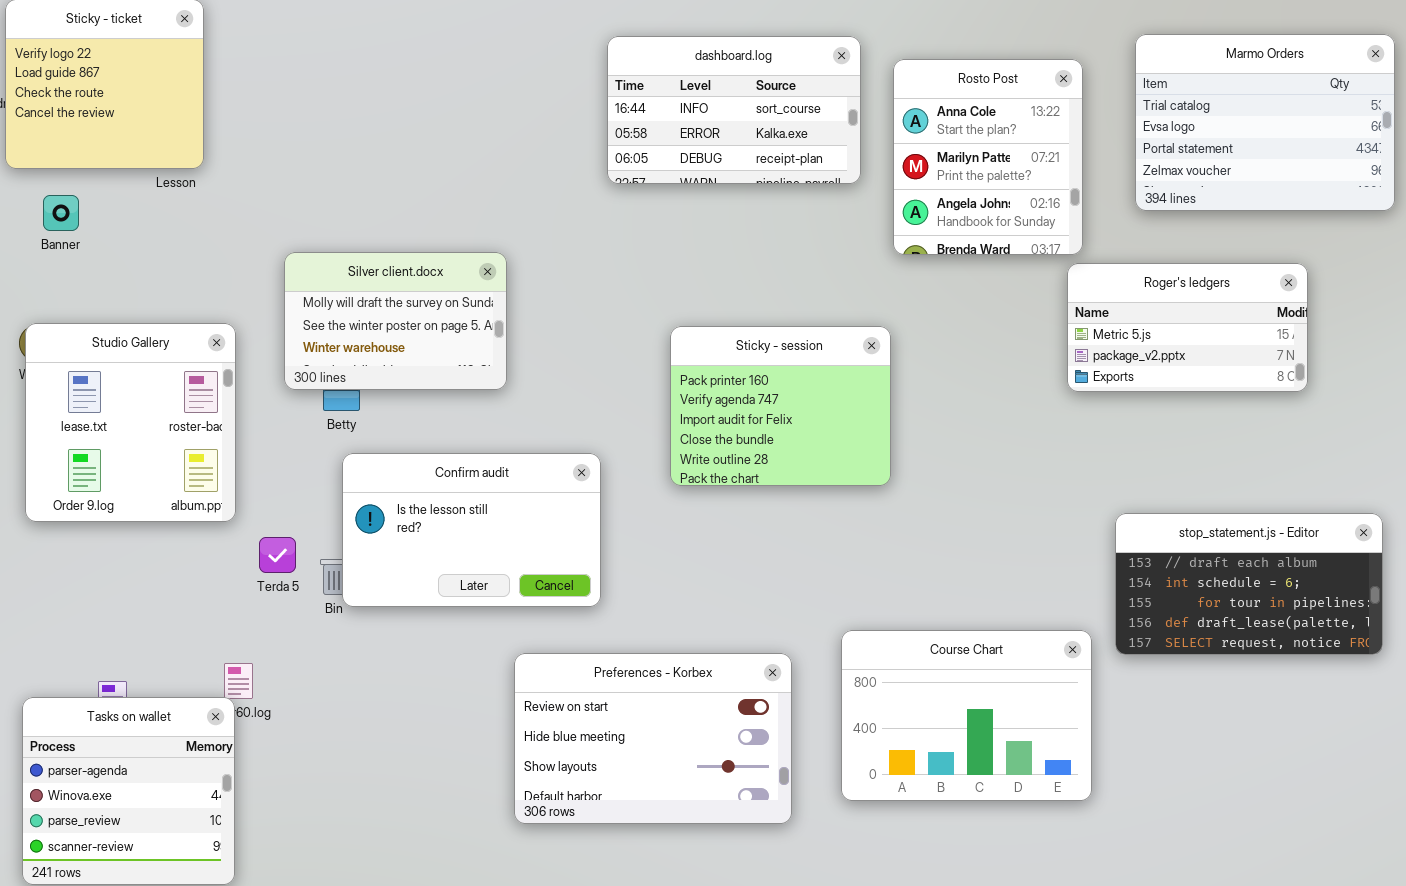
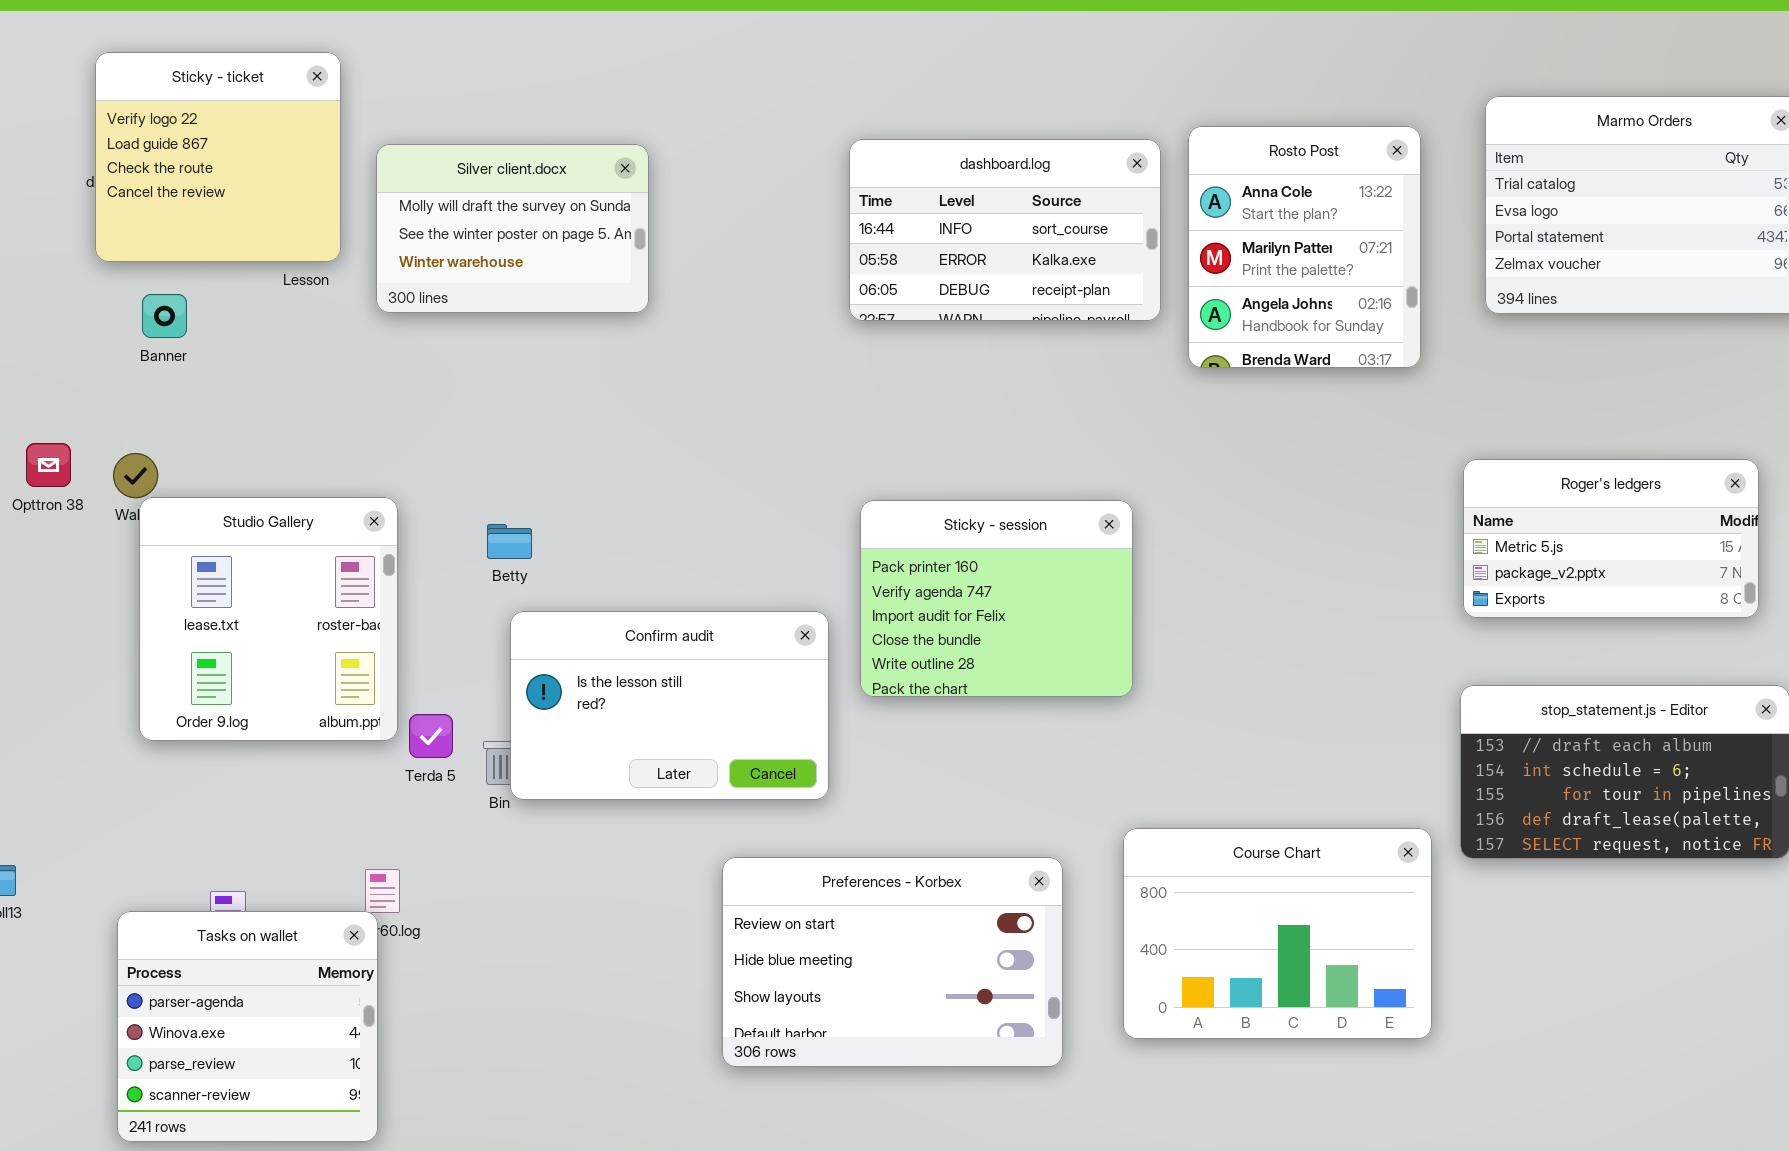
dashboard.log: [607,36,861,184] -> [849,139,1161,321], moved
Silver client.docx: [284,252,507,390] -> [376,144,649,313], moved
Roger's ledgers: [1067,263,1308,392] -> [1463,459,1759,618], moved
Studio Gallery: [25,323,236,522] -> [139,497,398,741], moved
Sticky - session: [670,326,891,486] -> [860,500,1133,697], moved

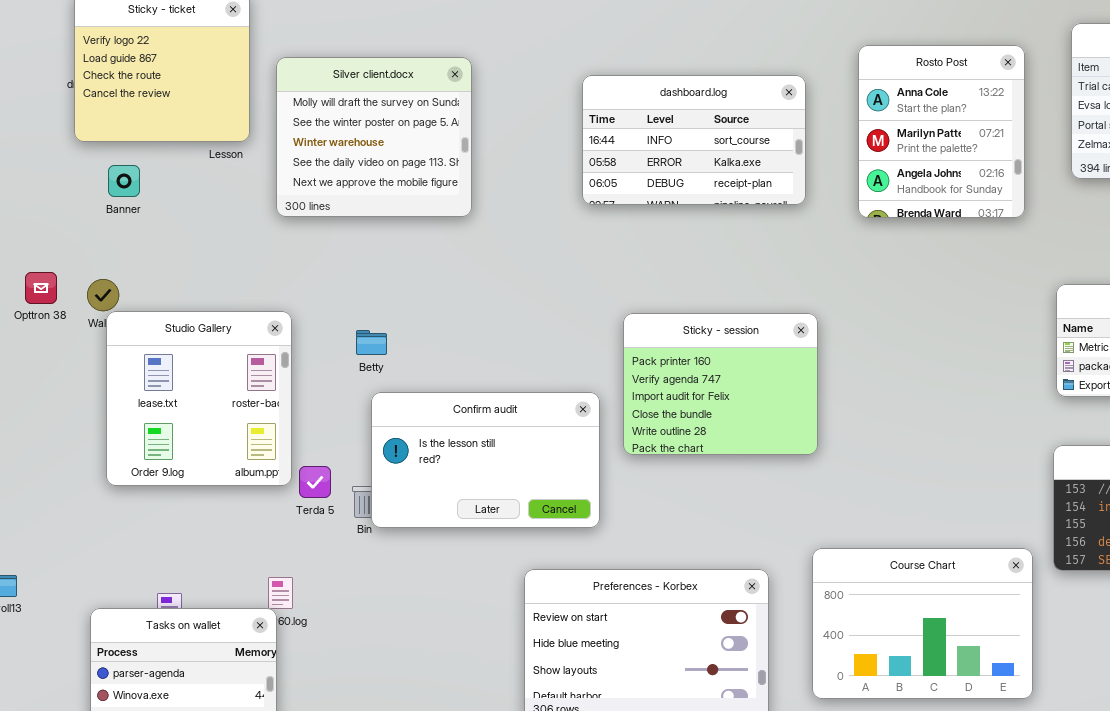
dashboard.log: [849,139,1161,321] -> [582,75,806,205], moved
Silver client.docx: [376,144,649,313] -> [276,57,472,217], resized

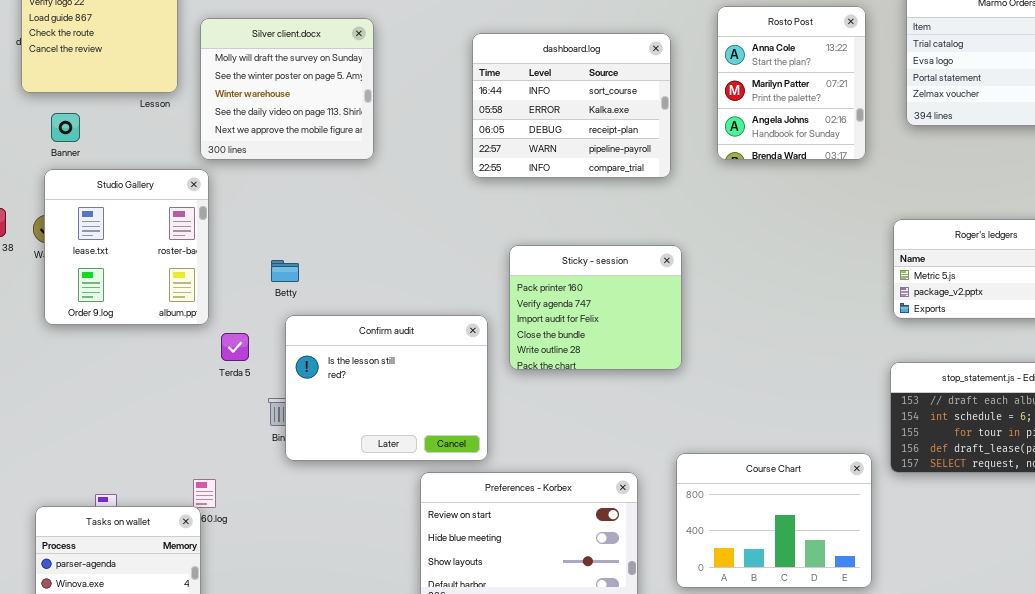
dashboard.log: [582,75,806,205] -> [472,33,671,178], resized
Studio Gallery: [106,311,292,486] -> [44,169,209,325], moved
Confirm audit: [371,392,600,528] -> [285,315,488,461], resized
Terda 5: [299,466,331,498] -> [221,333,249,361], moved

